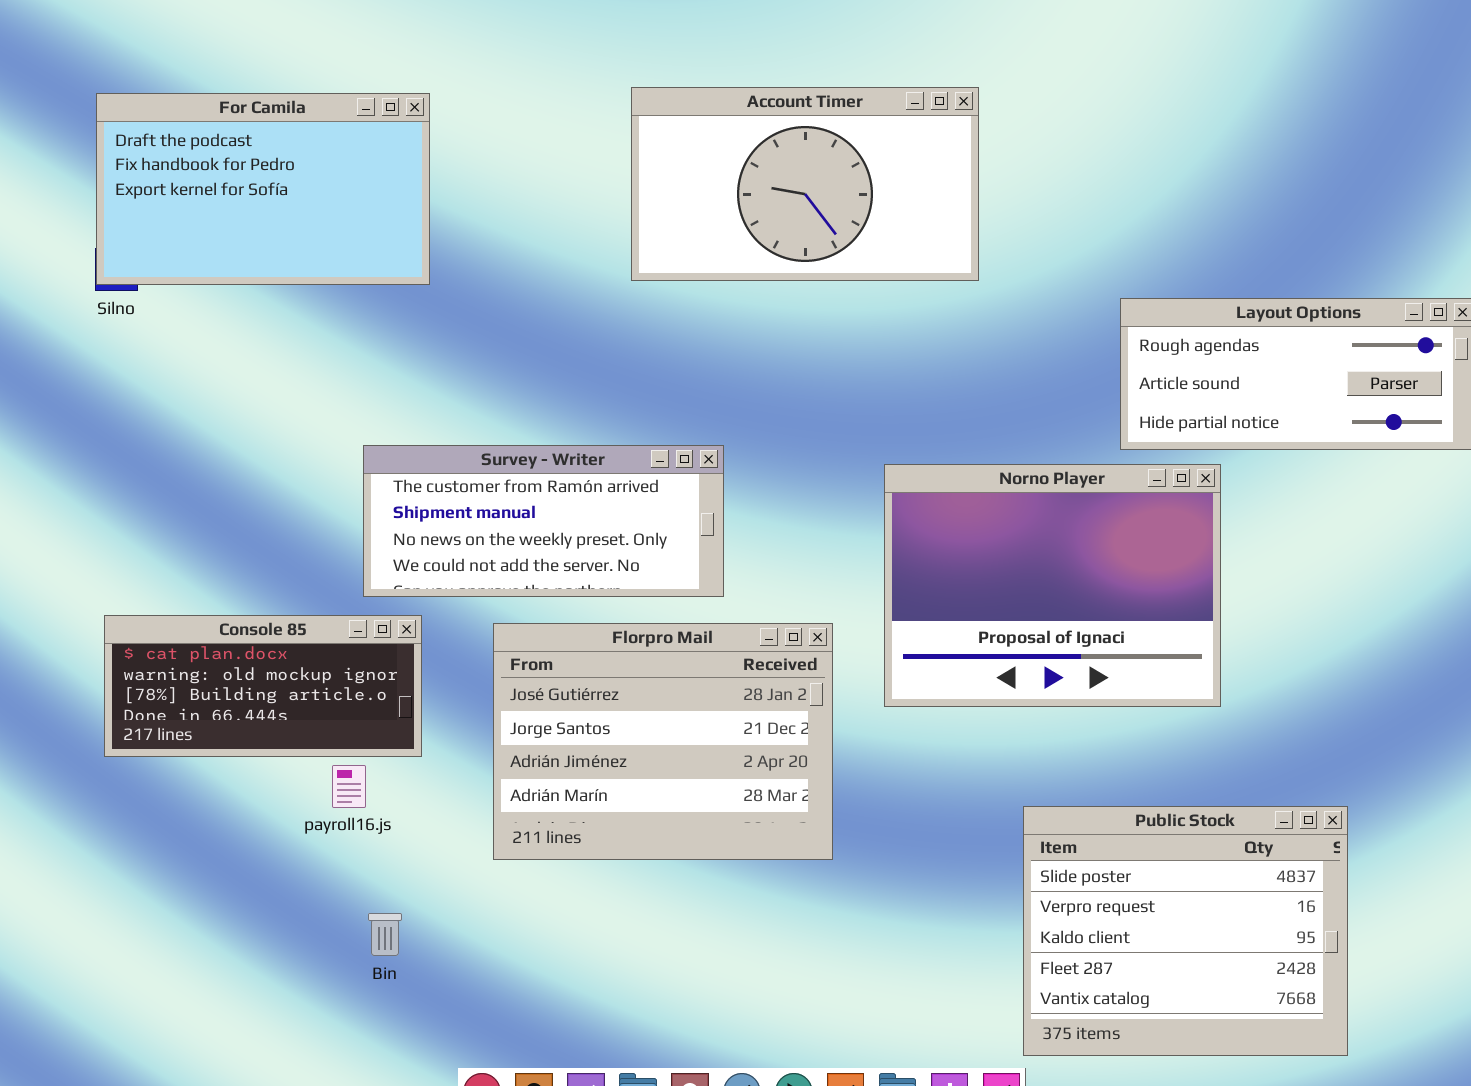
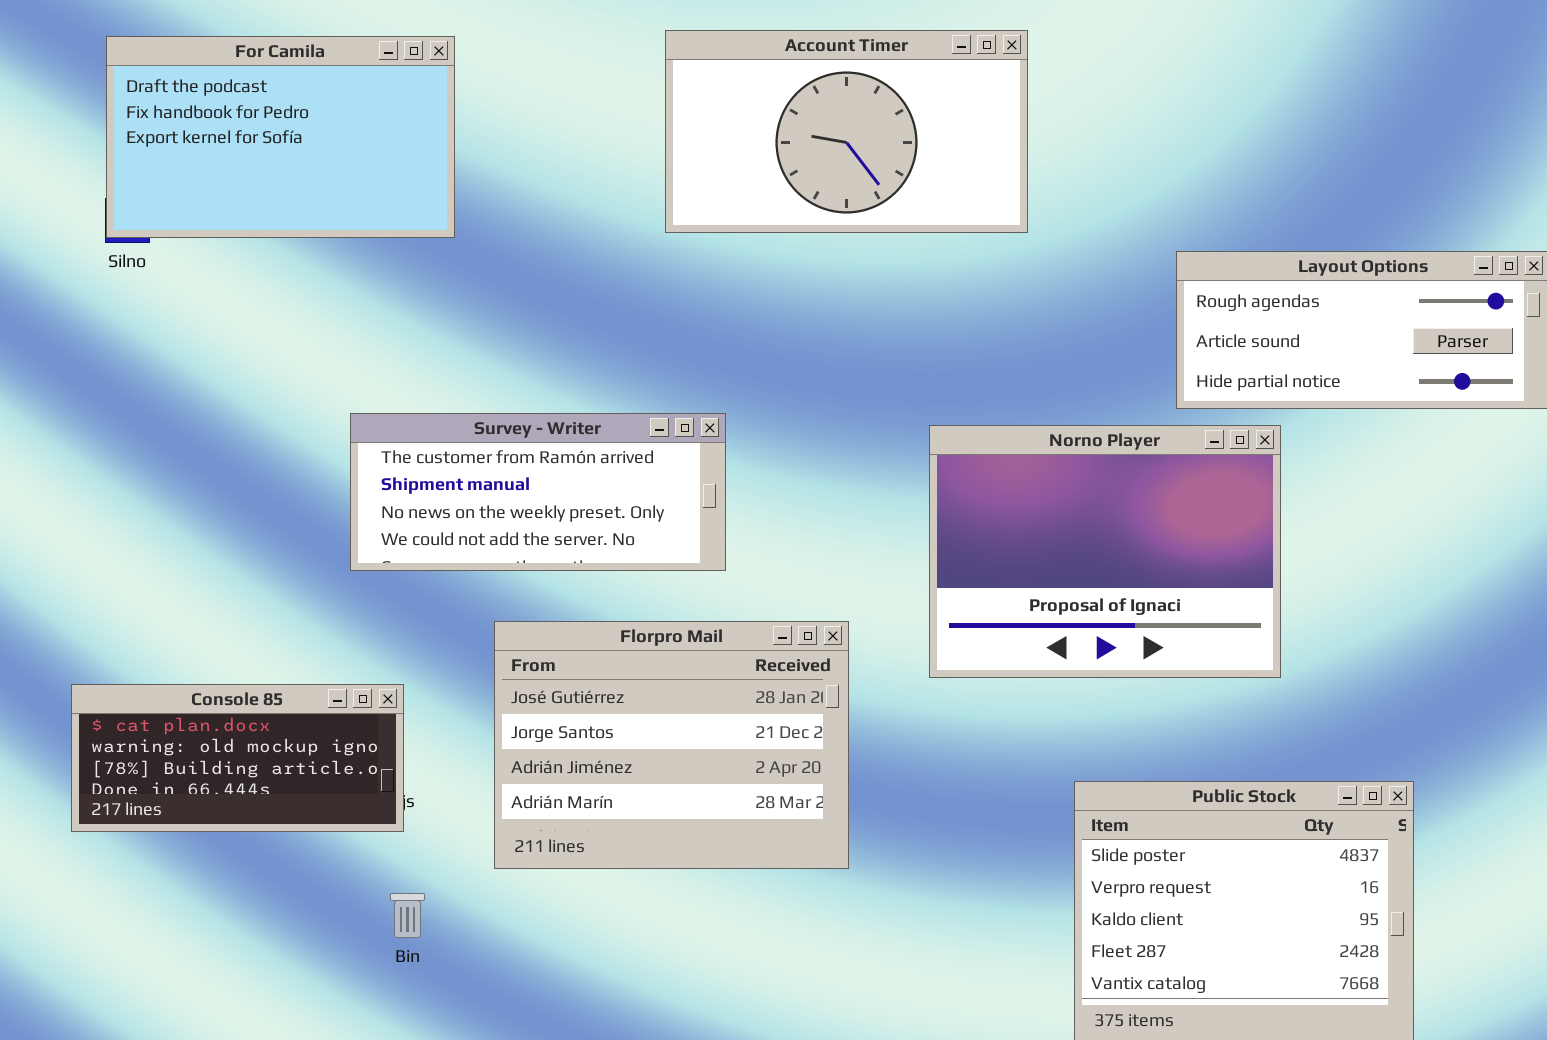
Survey - Writer: [363,445,724,597] -> [350,413,726,571], moved
Console 85: [104,615,422,757] -> [71,684,404,832], moved
Florpro Mail: [493,623,833,860] -> [494,621,849,869], moved

